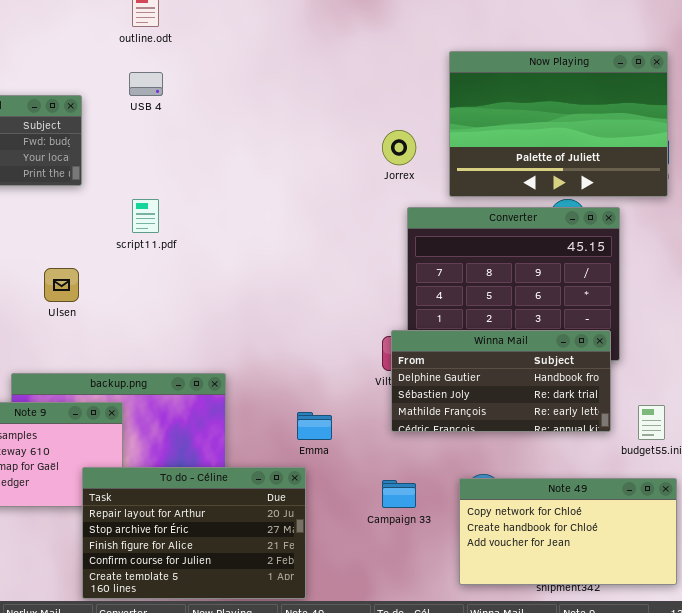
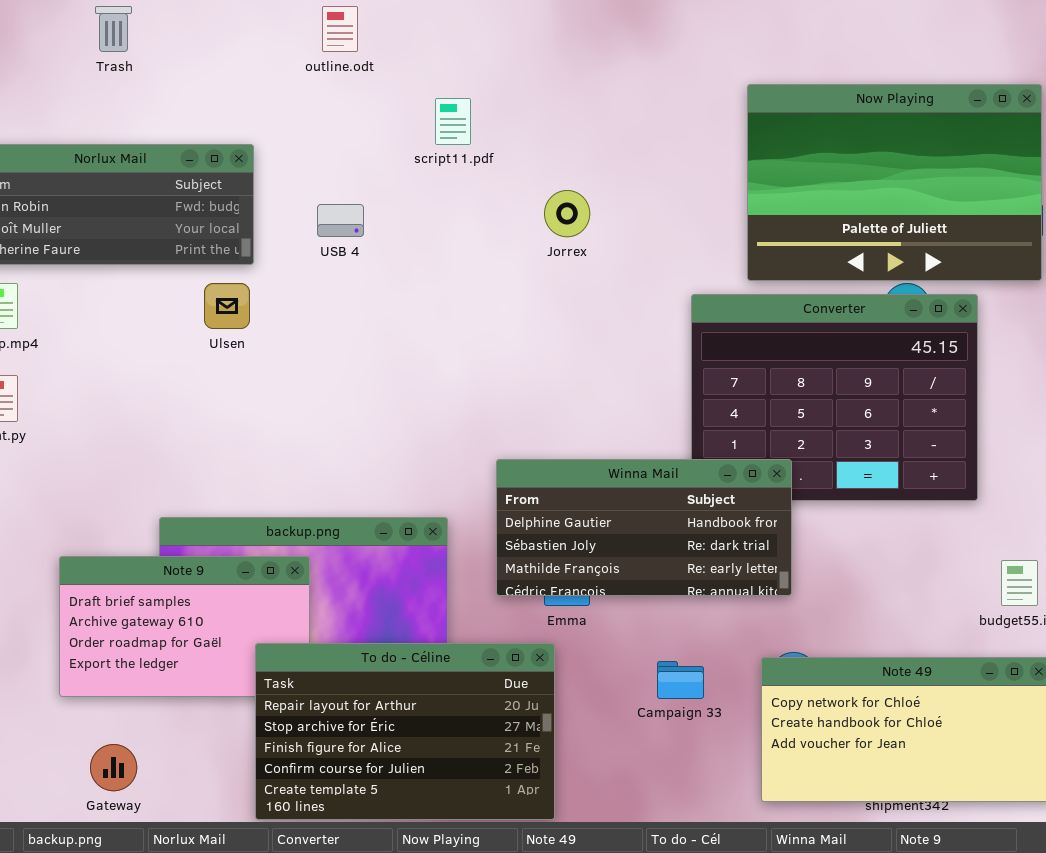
USB 4: [129,72,163,96] -> [317,204,364,237], moved
Jorrex: [382,130,416,165] -> [544,190,590,237], moved
script11.pdf: [132,199,159,233] -> [435,98,471,145], moved
Ulsen: [44,268,79,302] -> [204,283,250,329], moved
Winna Mail: [391,330,611,432] -> [496,459,792,596], moved

